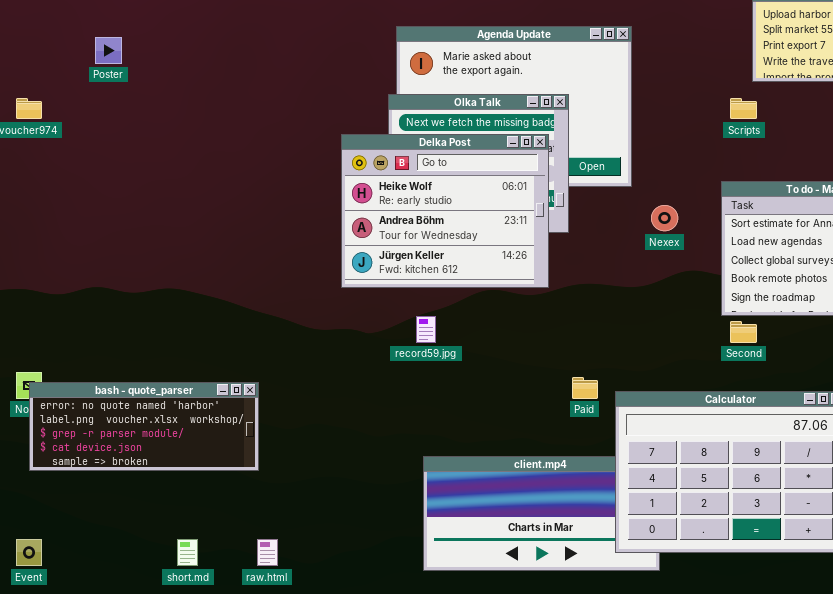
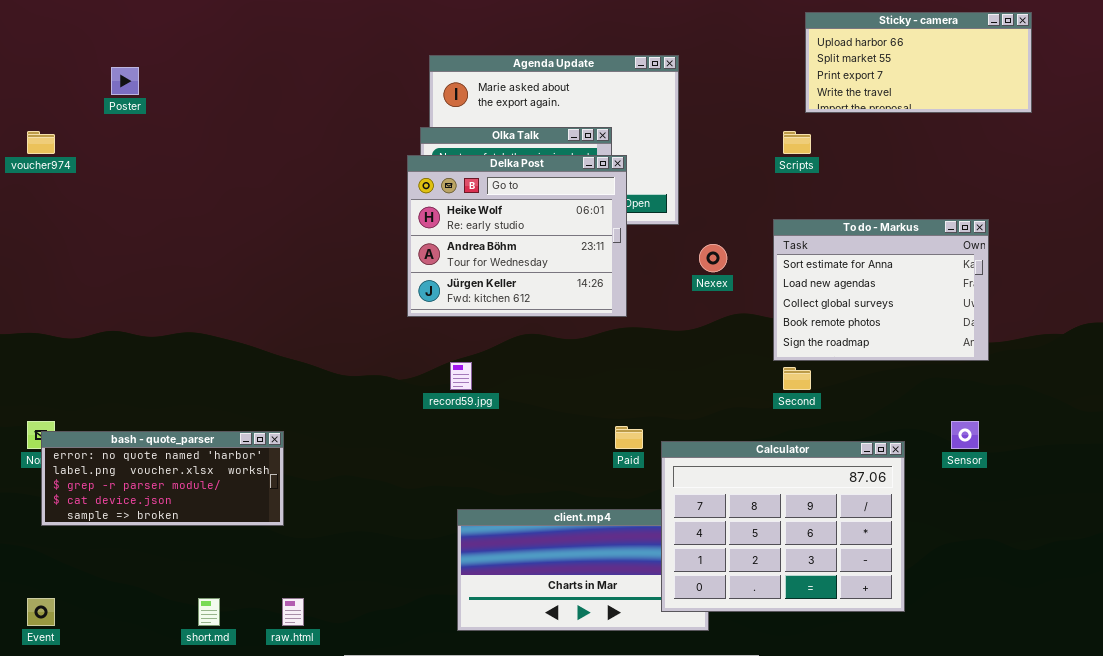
Delka Post: [341,134,549,288] -> [407,155,627,317], moved

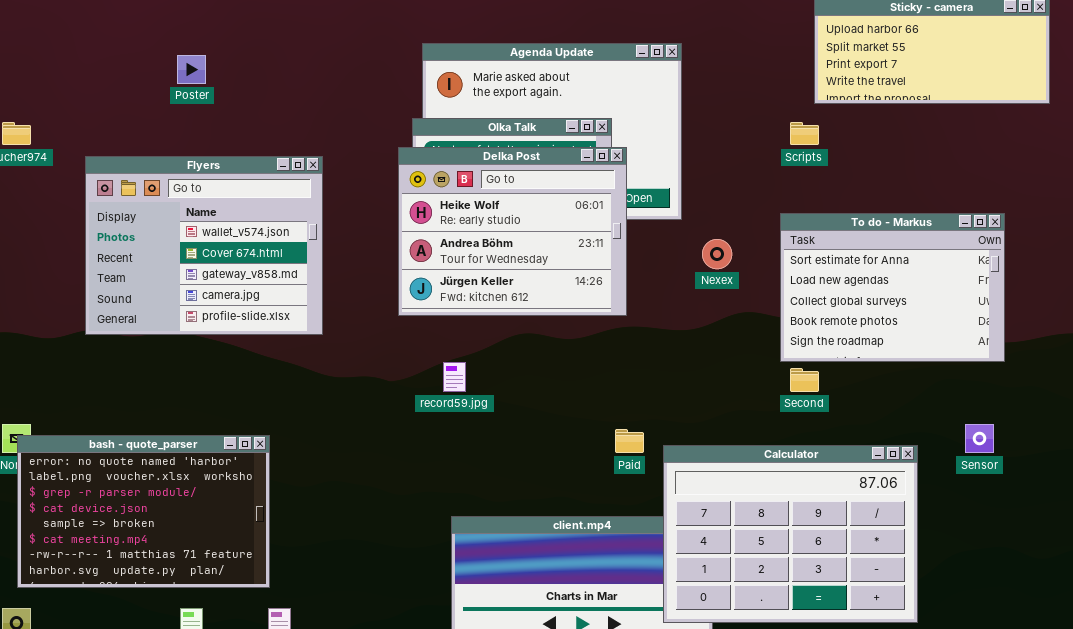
Poster: [111,67,139,95] -> [177,55,206,84], moved
Flyers: none -> [85,156,323,335], opened
bash - quote_parser: [41,431,284,526] -> [17,435,270,588], resized

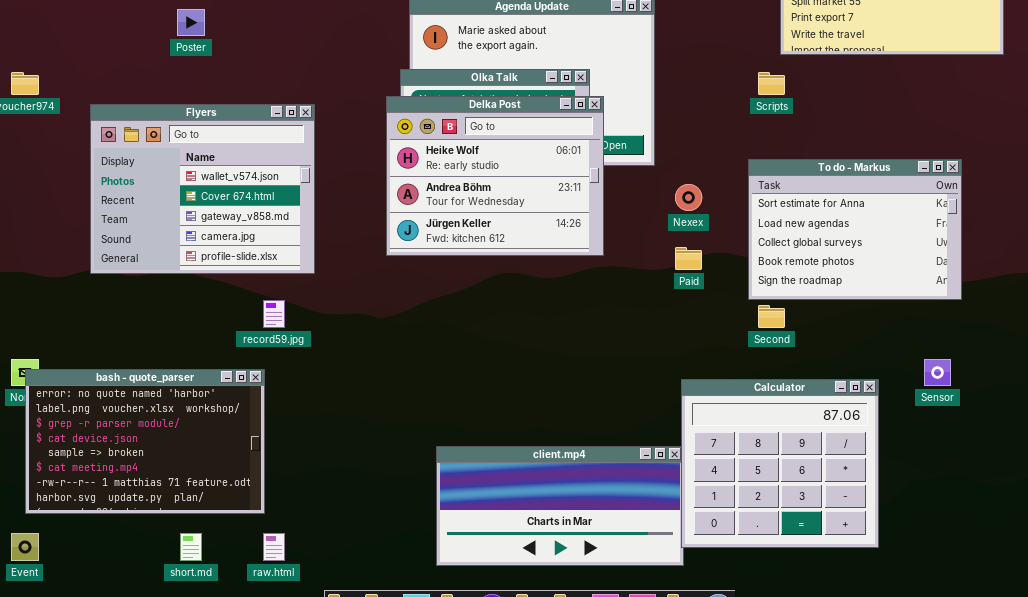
record59.jpg: [443,362,466,392] -> [263,300,285,328], moved
Paid: [615,429,644,453] -> [675,247,702,270], moved
Calculator: [663,445,918,623] -> [681,379,879,548], resized

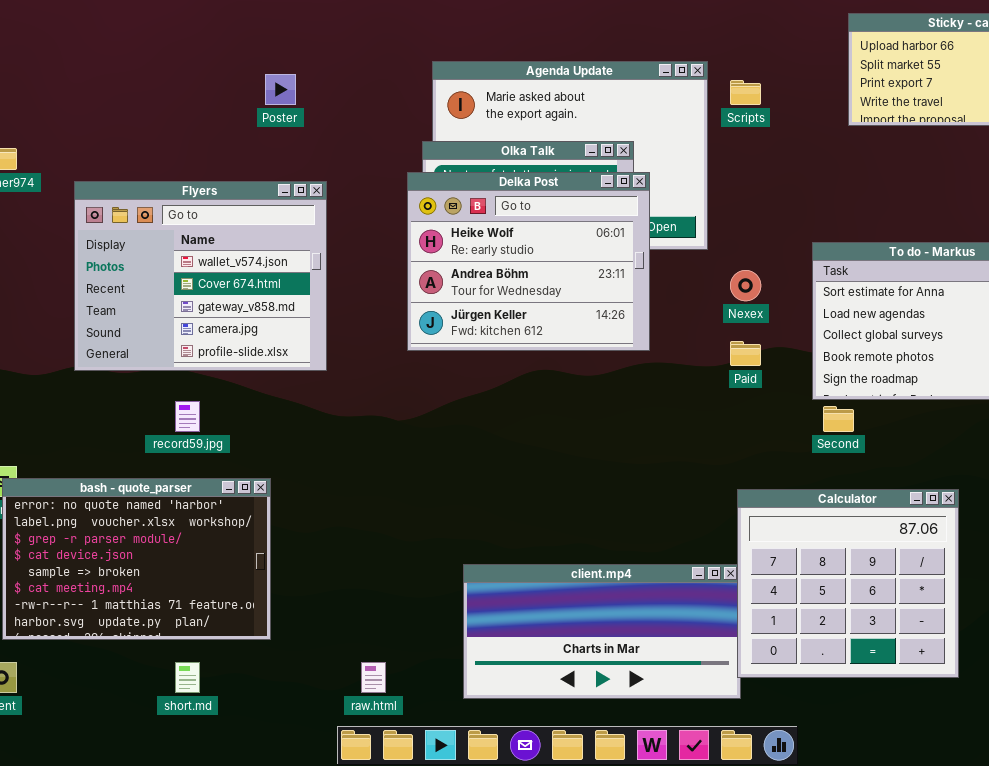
Poster: [177,9,205,36] -> [265,74,296,105], moved
Scripts: [758,72,785,95] -> [730,80,761,105], moved
record59.jpg: [263,300,285,328] -> [175,401,200,432], moved
raw.html: [263,533,285,561] -> [361,662,386,693], moved

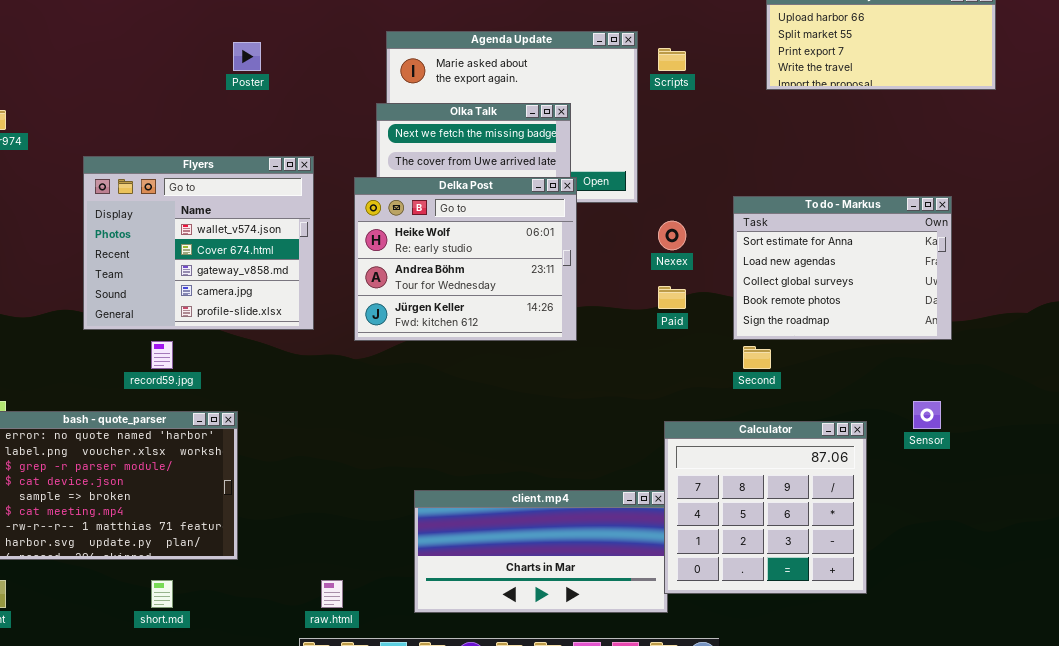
Delka Post: [407,172,650,351] -> [354,177,577,341], moved
Flyers: [74,181,327,371] -> [83,156,314,330], moved

